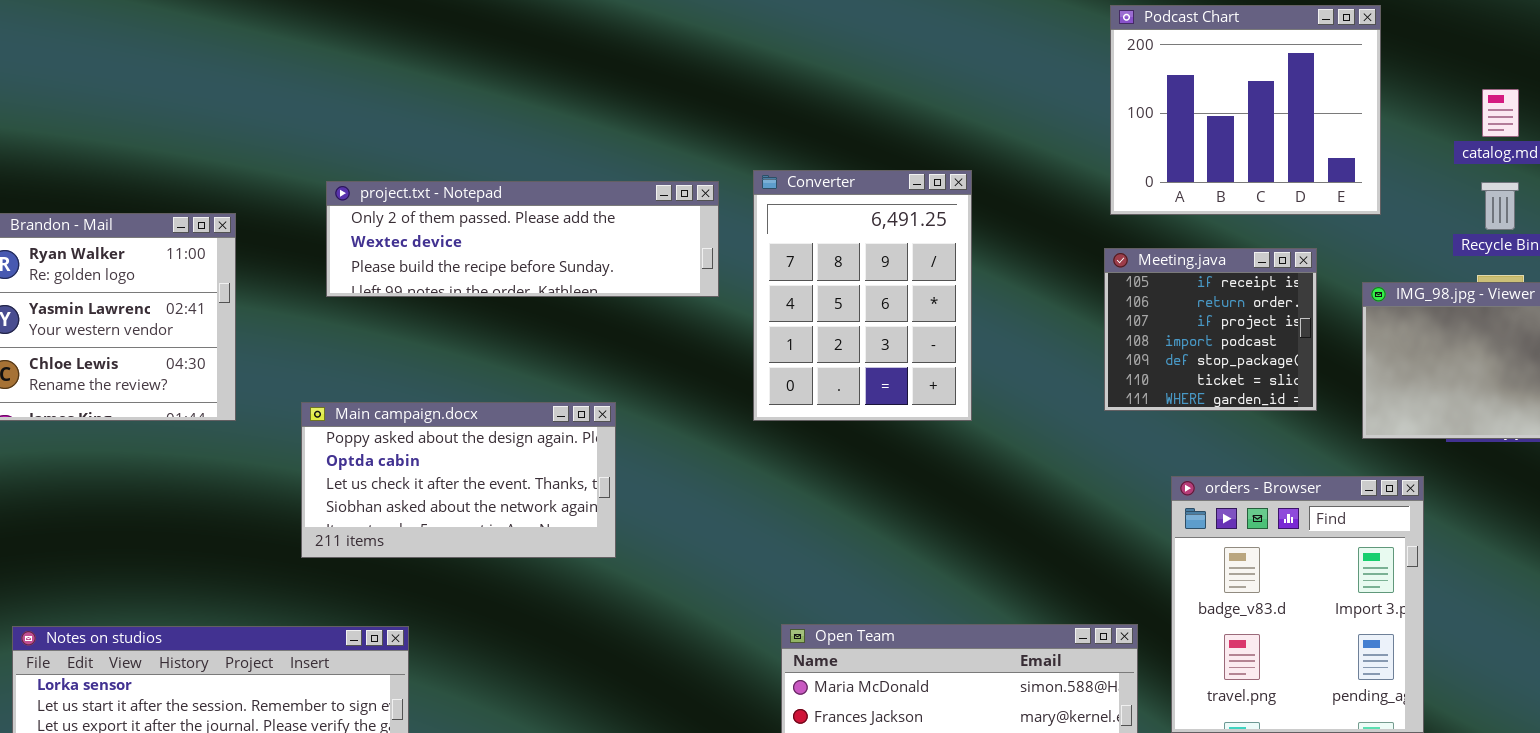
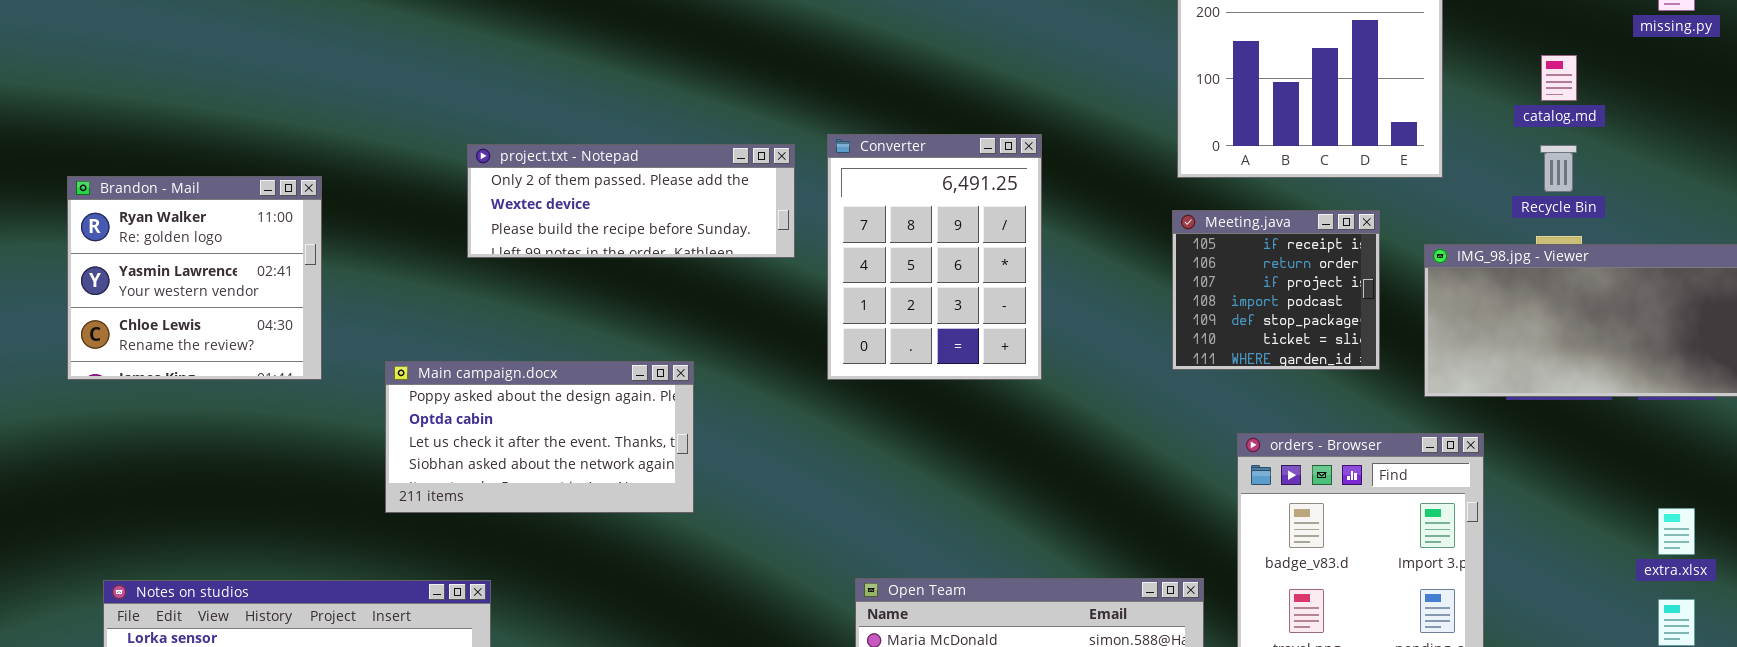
project.txt - Notepad: [326,181,719,297] -> [467,144,795,258], resized

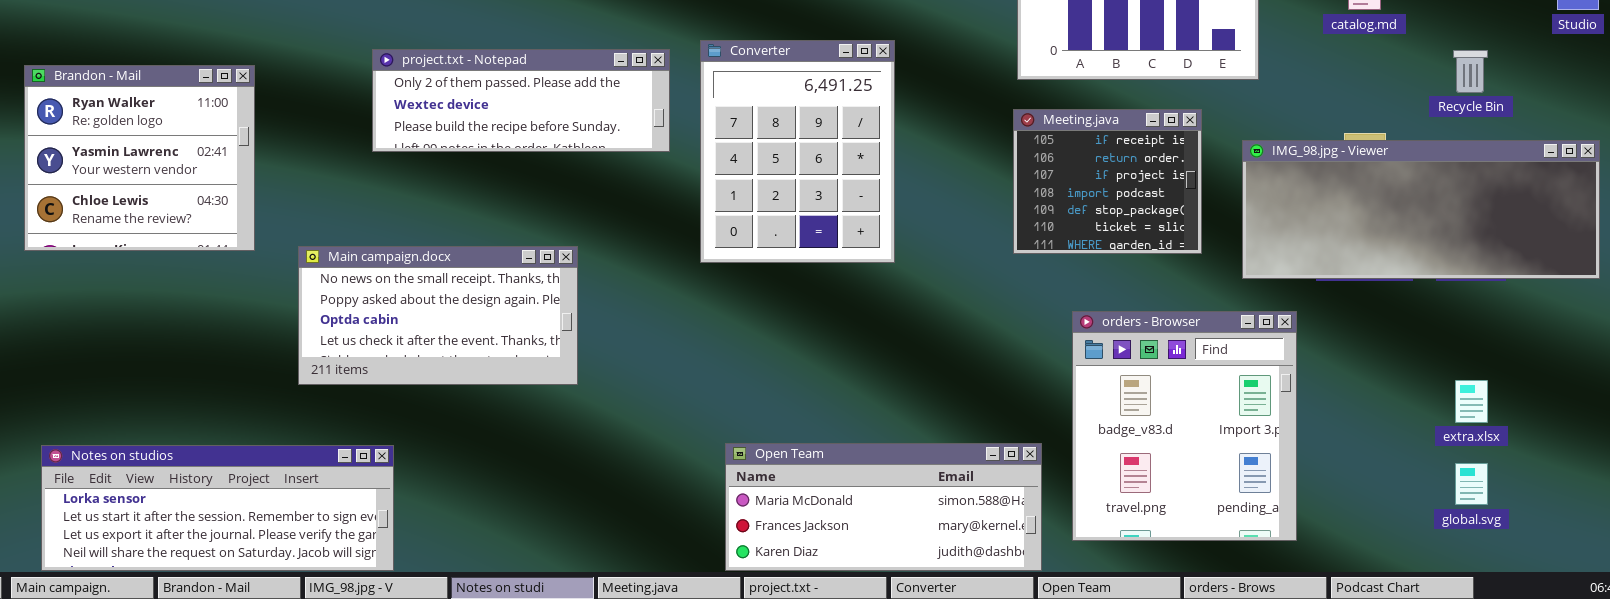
Recycle Bin: [1540,145,1577,192] -> [1453,50,1488,93], moved
Brandon - Mail: [67,176,322,380] -> [24,65,255,251], moved
Main campaign.docx: [385,361,694,513] -> [298,246,578,385], scrolled up 1 row

